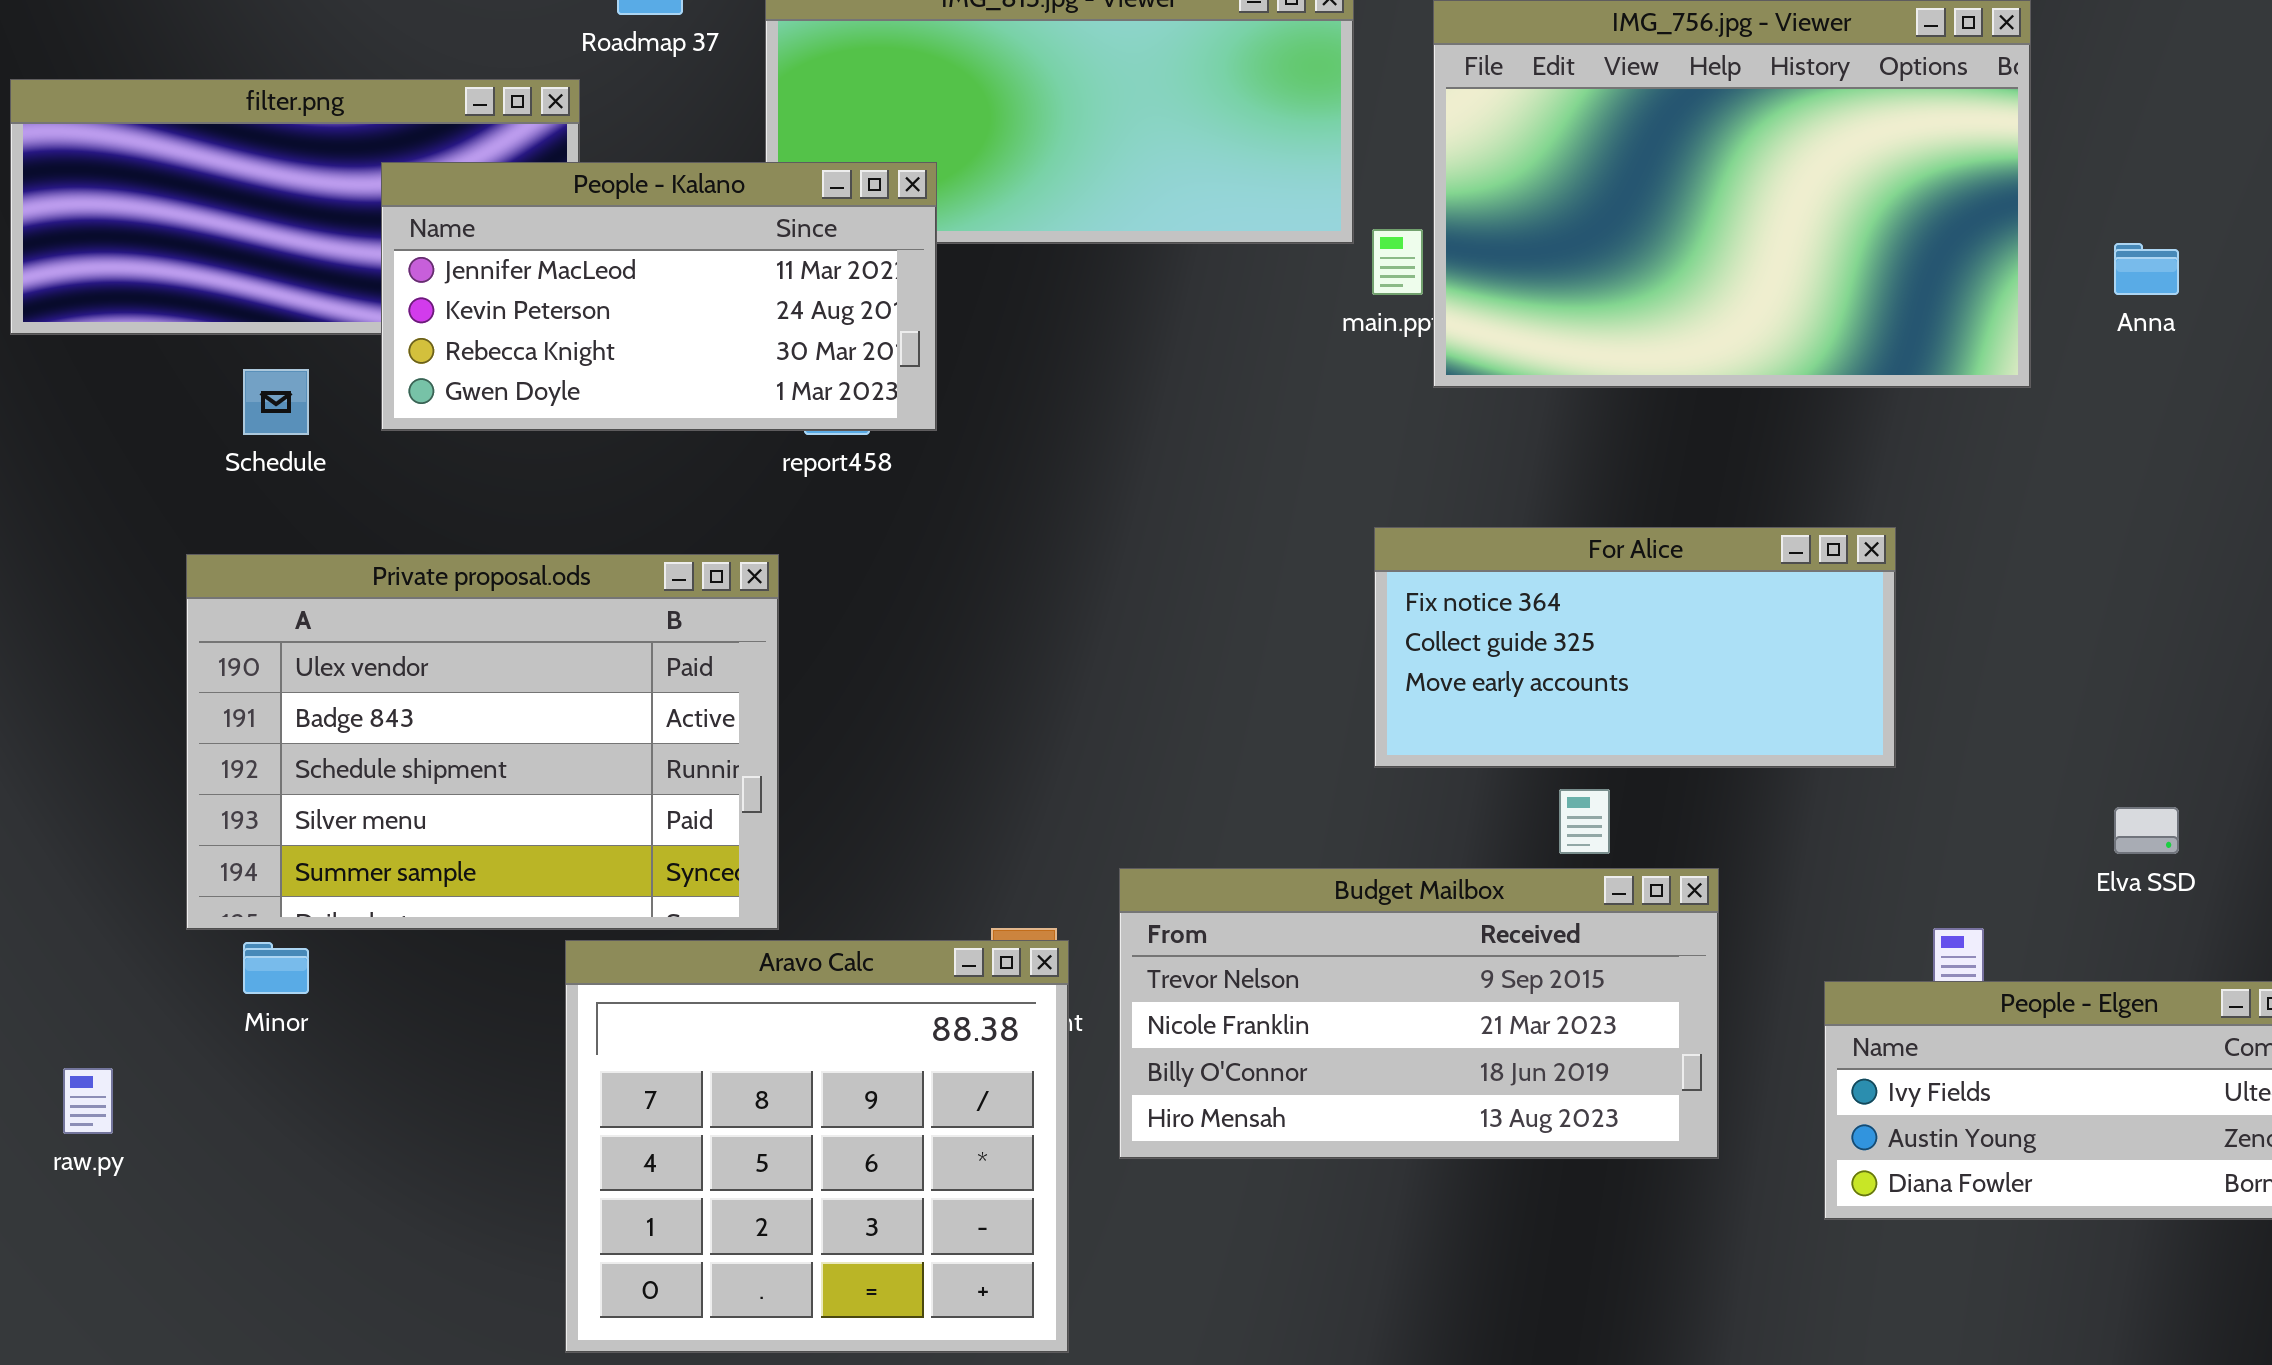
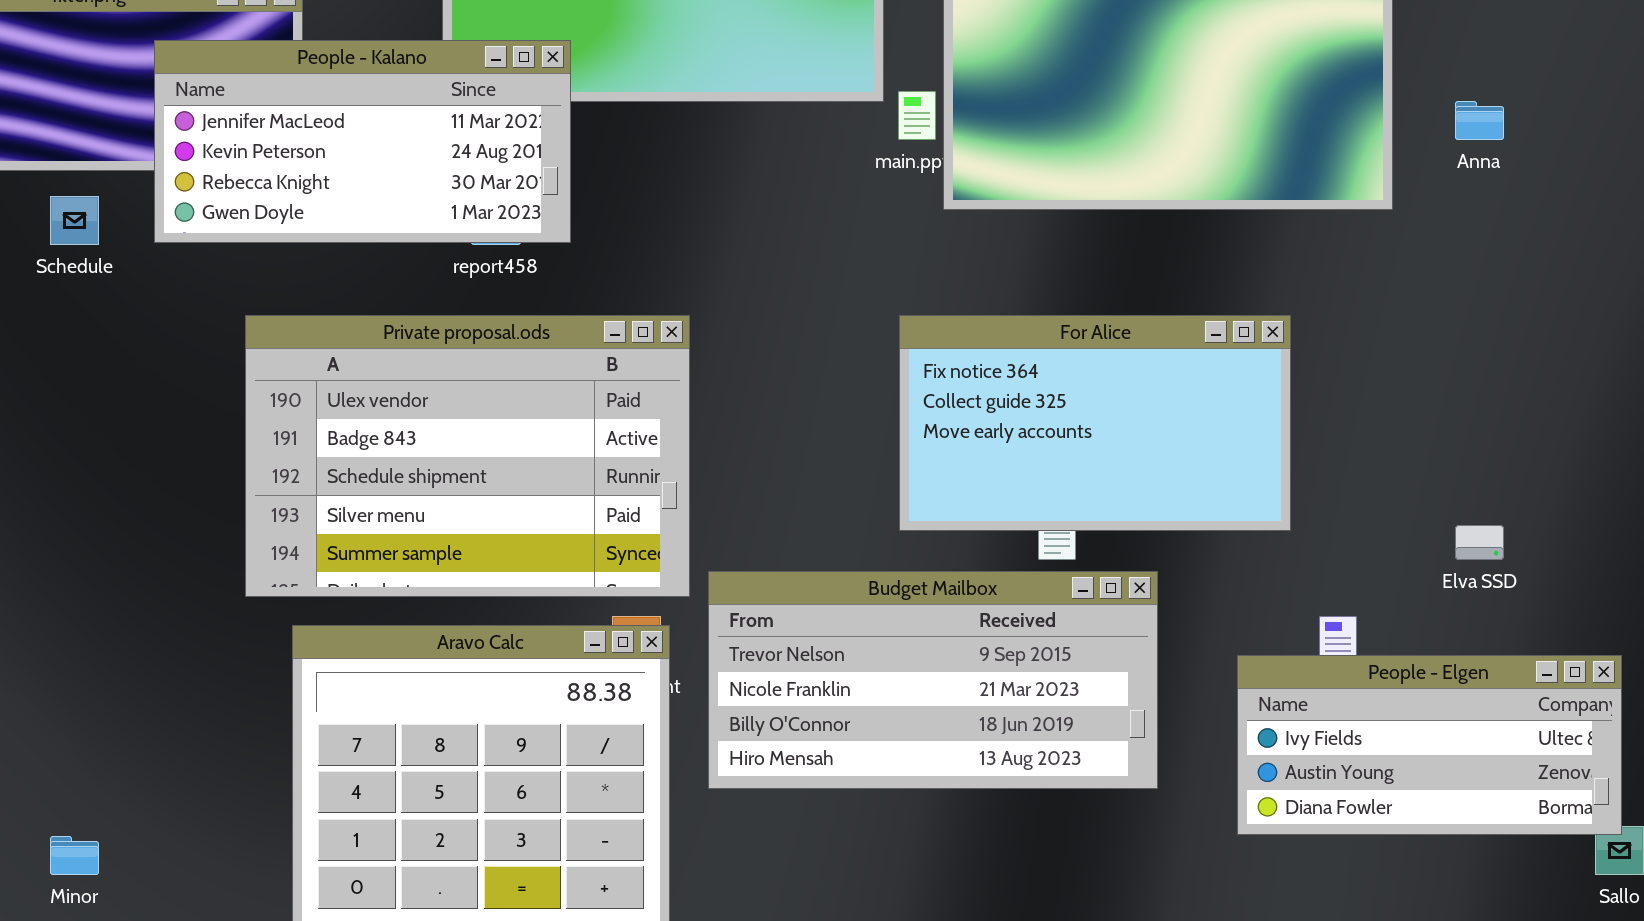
For Alice: [1374,527,1896,768] -> [899,315,1291,531], resized
Private proposal.ods: [186,554,779,930] -> [245,315,690,597], moved
Minor: [243,942,309,994] -> [50,836,99,875], moved

